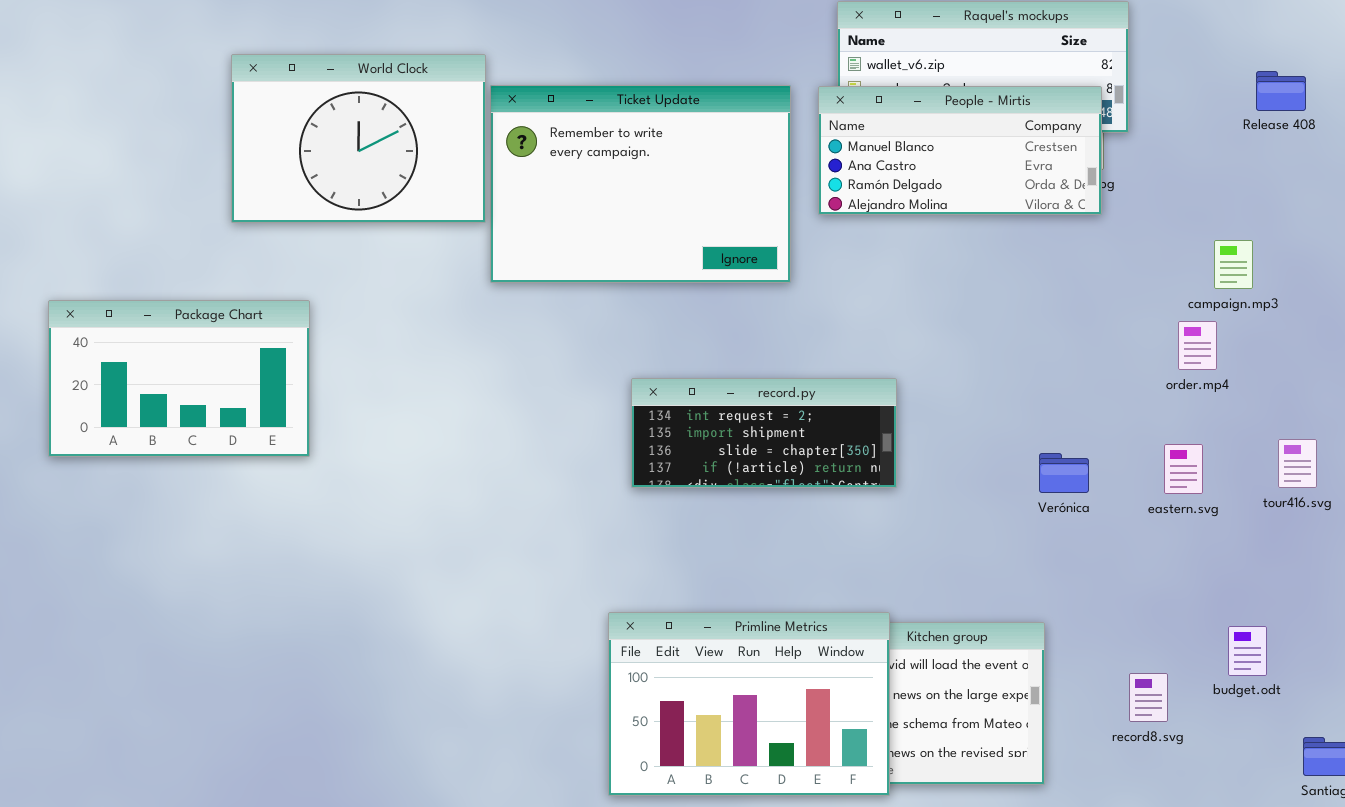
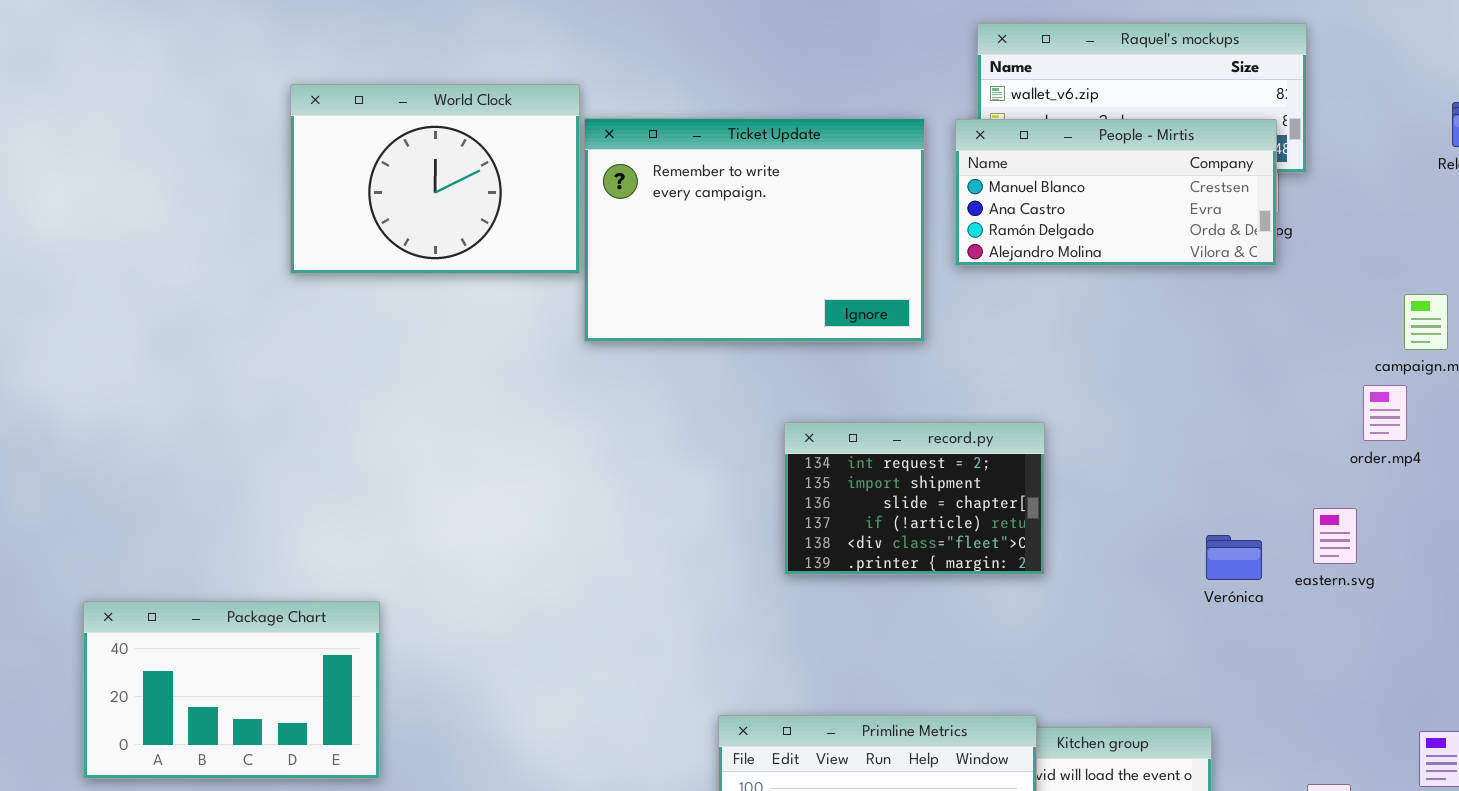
Package Chart: [48,300,310,457] -> [83,601,380,779], moved
record.py: [631,378,897,488] -> [784,422,1045,575], resized
eastern.svg: [1164,444,1203,494] -> [1313,508,1357,564], moved

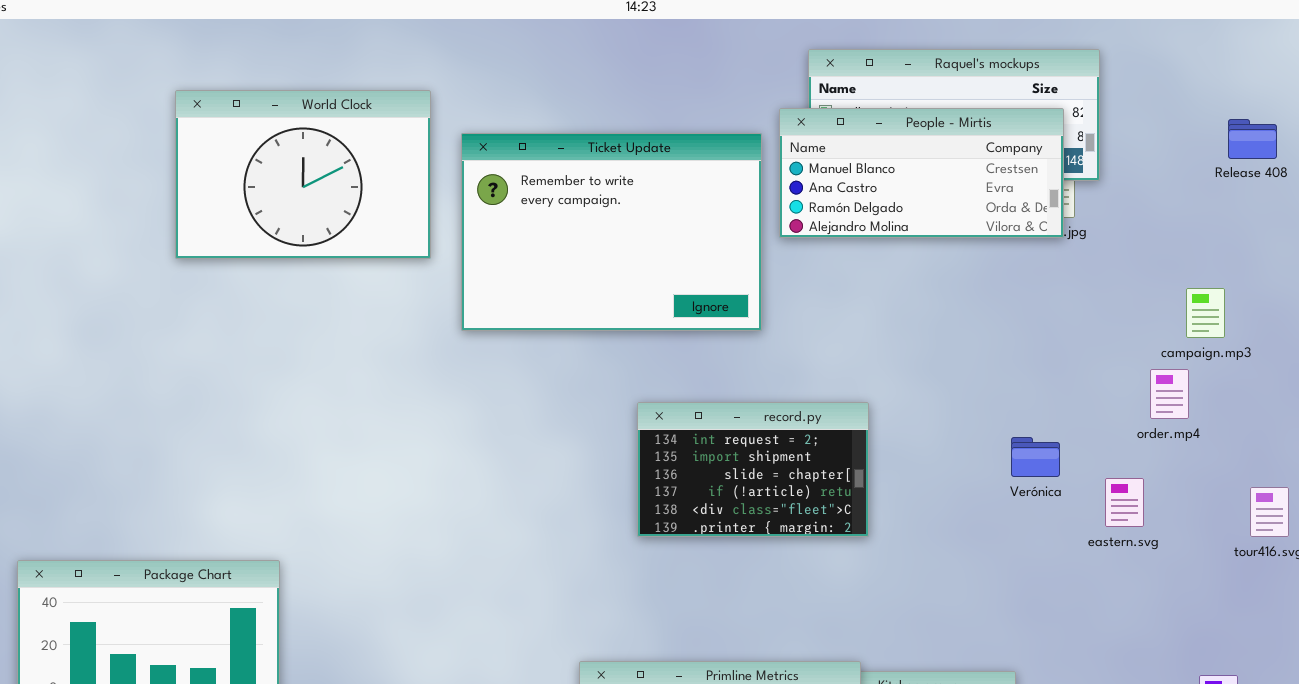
World Clock: [290,84,580,274] -> [175,90,431,259], moved
People - Mirtis: [955,119,1277,266] -> [779,108,1064,238], moved
Verónica: [1206,535,1262,580] -> [1011,437,1060,477], moved

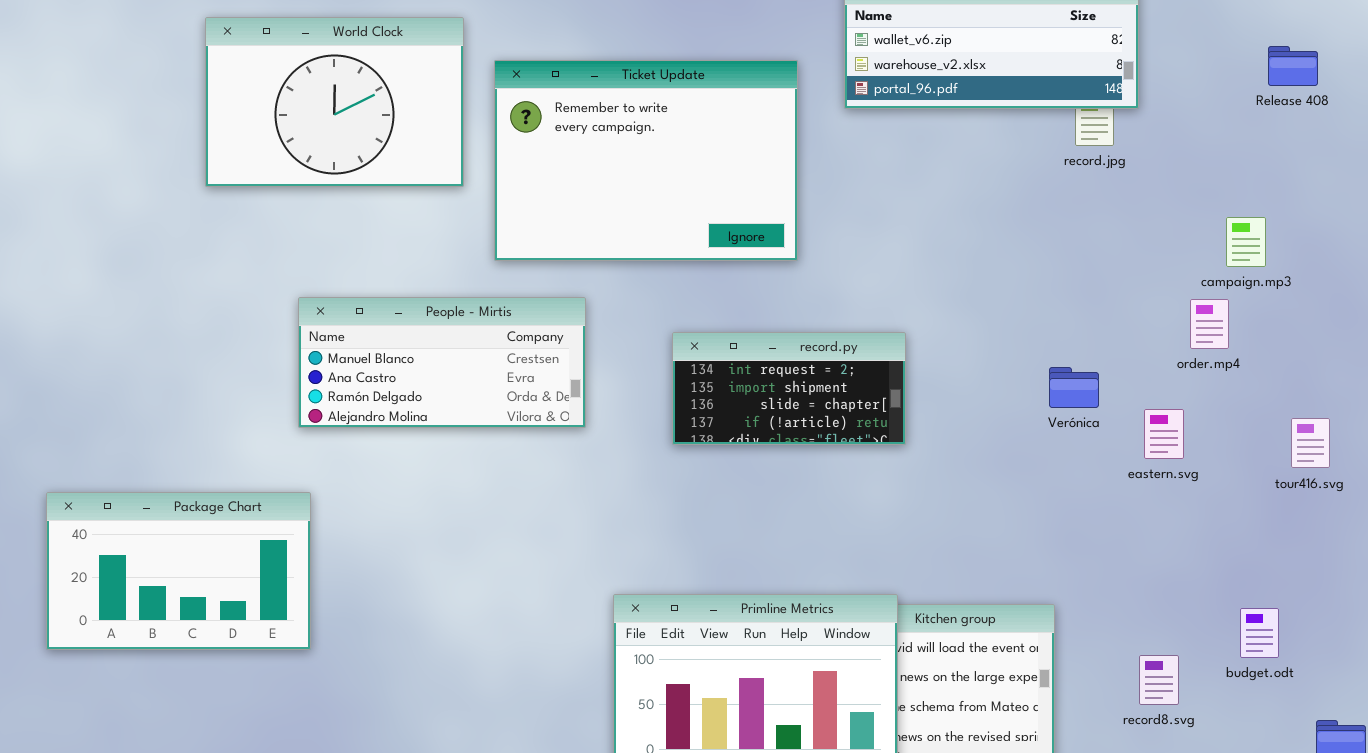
People - Mirtis: [779,108,1064,238] -> [298,297,586,428], moved
record.py: [637,402,869,537] -> [672,332,906,445], resized

